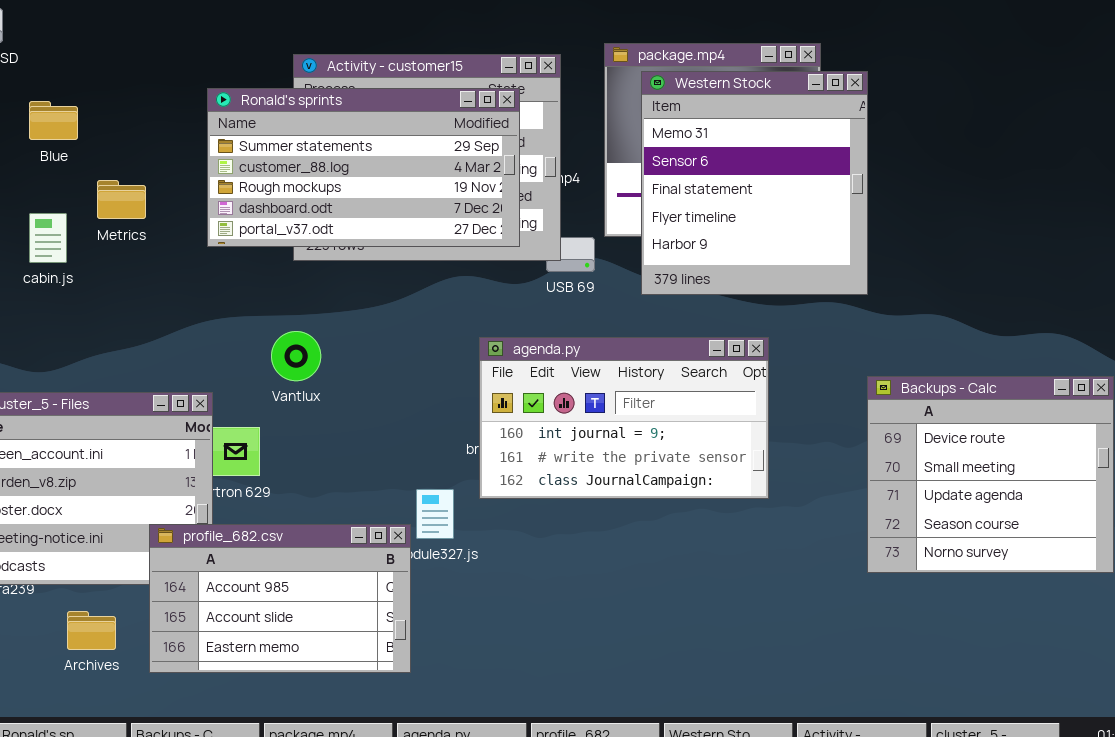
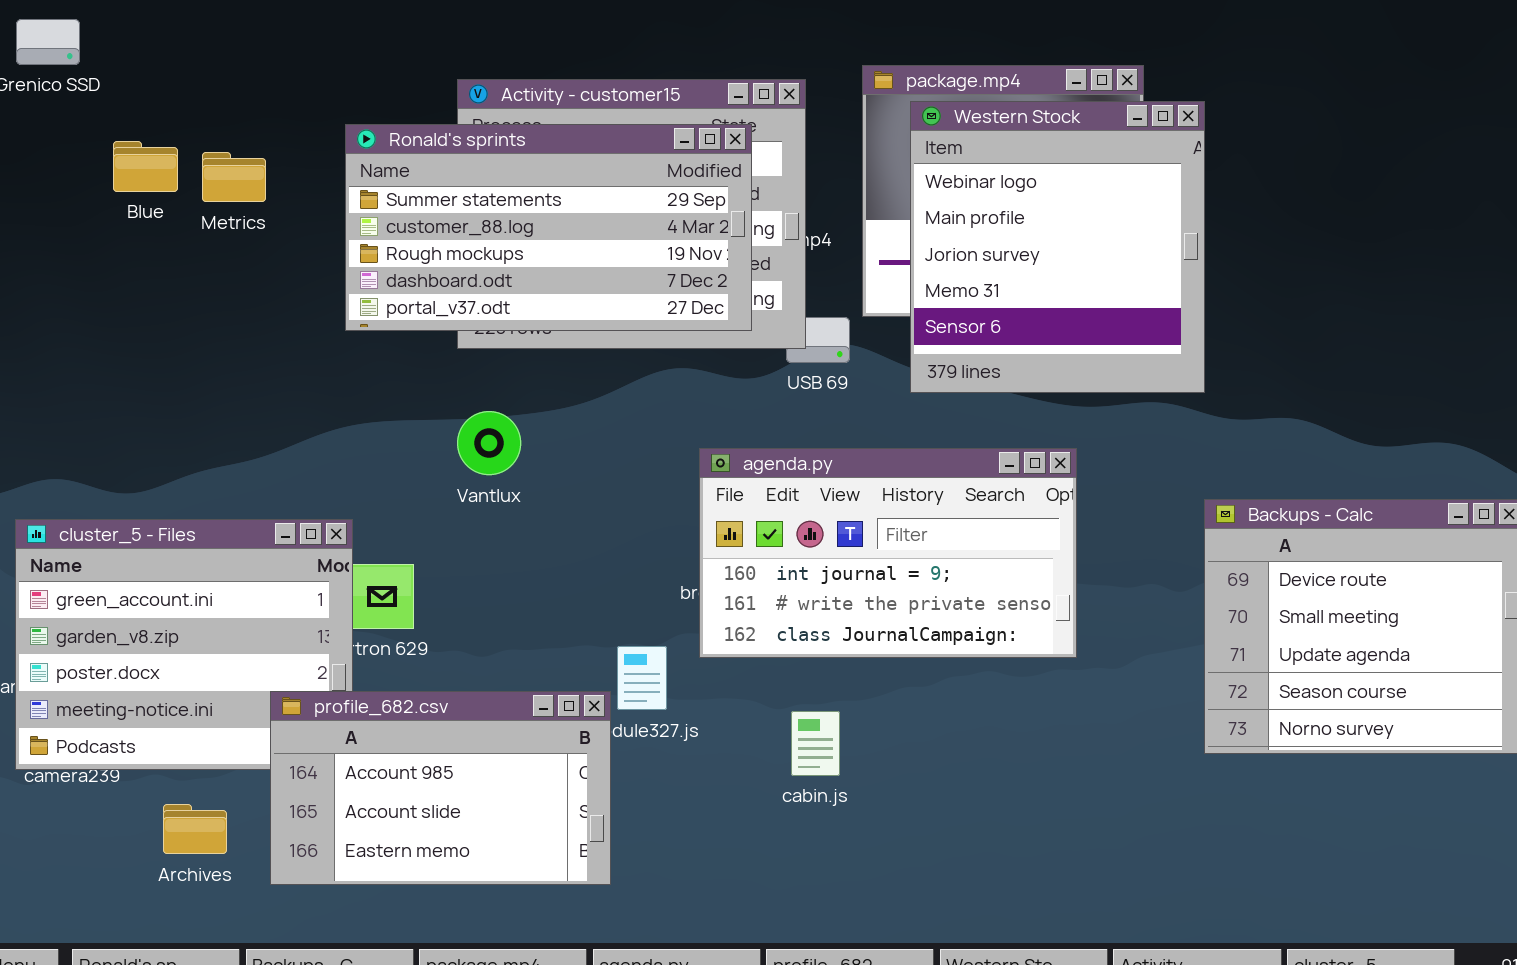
Western Stock: [641,71,868,295] -> [910,101,1205,393], scrolled up 3 rows
Metrics: [97,180,146,219] -> [202,152,266,202], moved
cabin.js: [29,213,67,263] -> [791,711,840,776], moved
Vantlux: [271,331,321,381] -> [457,411,521,475], moved

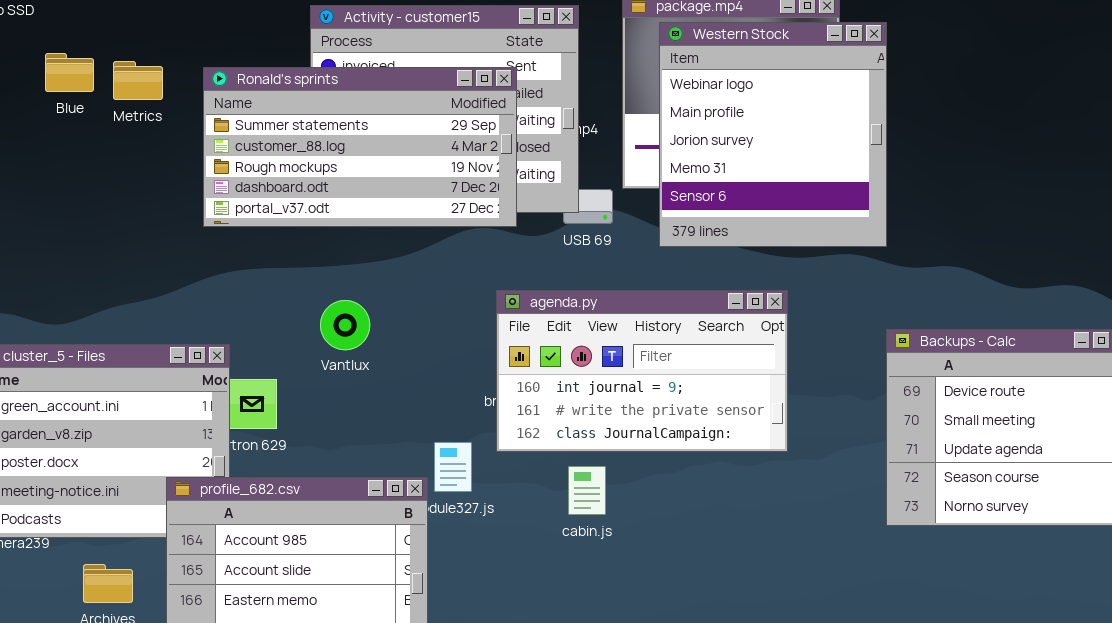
Ronald's sprints: [345,124,752,331] -> [203,67,517,227], moved
Vantlux: [457,411,521,475] -> [320,300,370,350], moved
cabin.js: [791,711,840,776] -> [568,466,606,515], moved

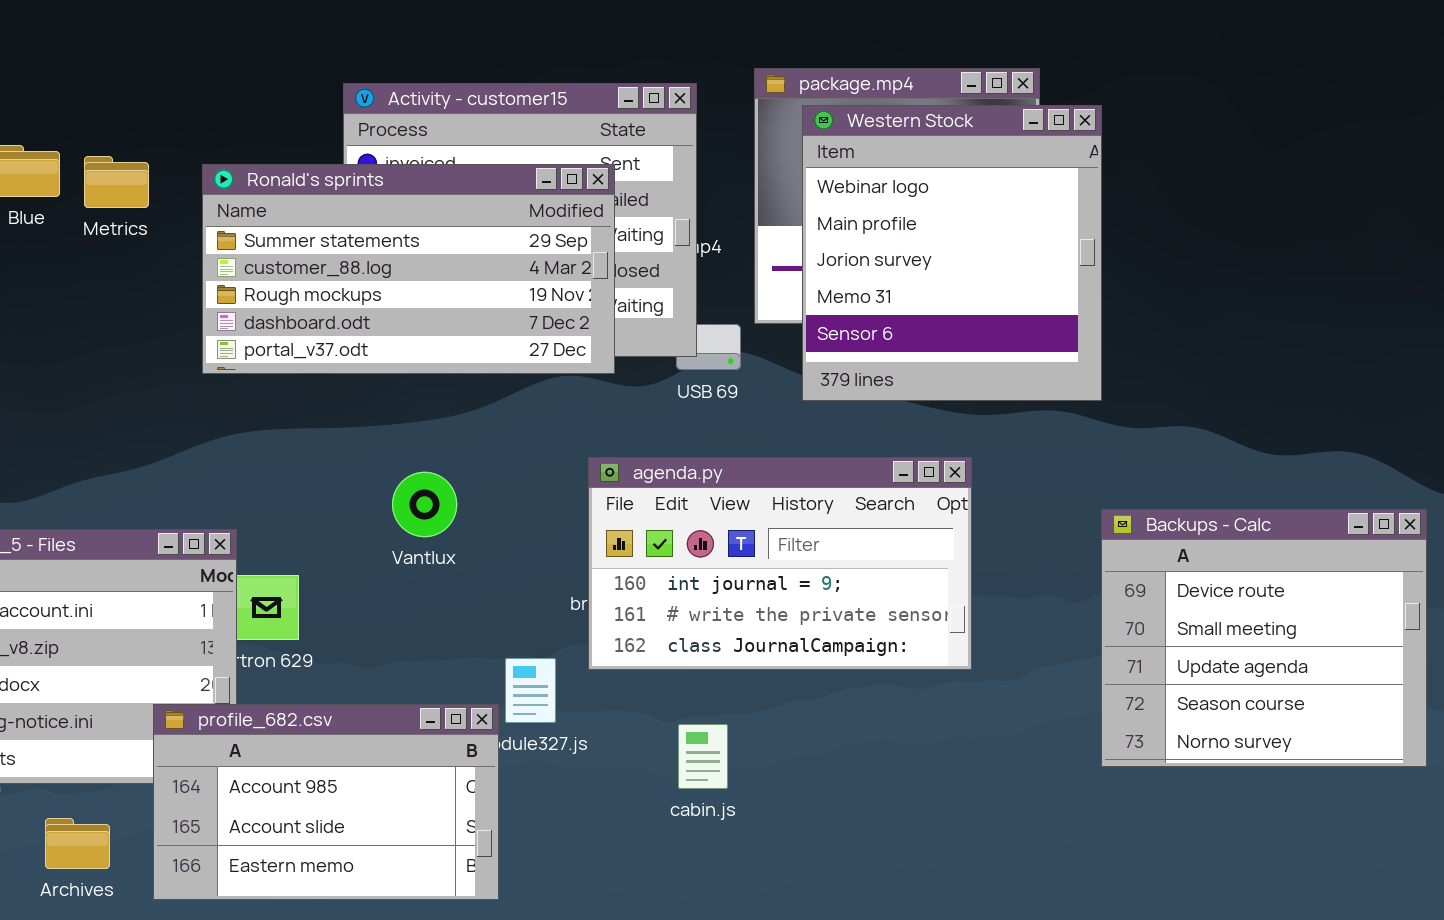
Vantlux: [320,300,370,350] -> [392,472,457,537], moved
cabin.js: [568,466,606,515] -> [678,724,728,789], moved

